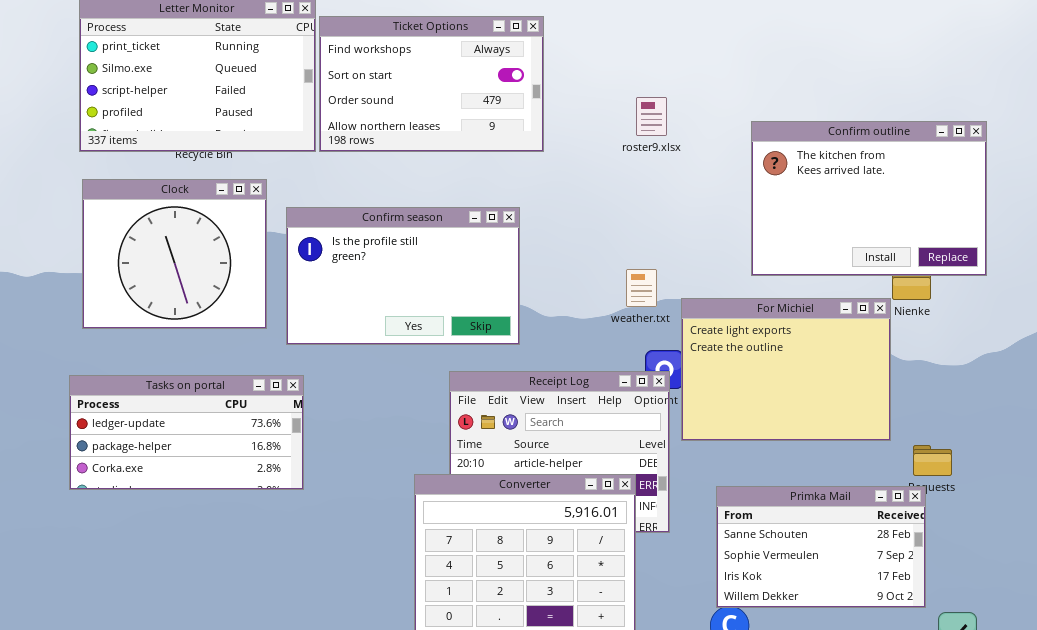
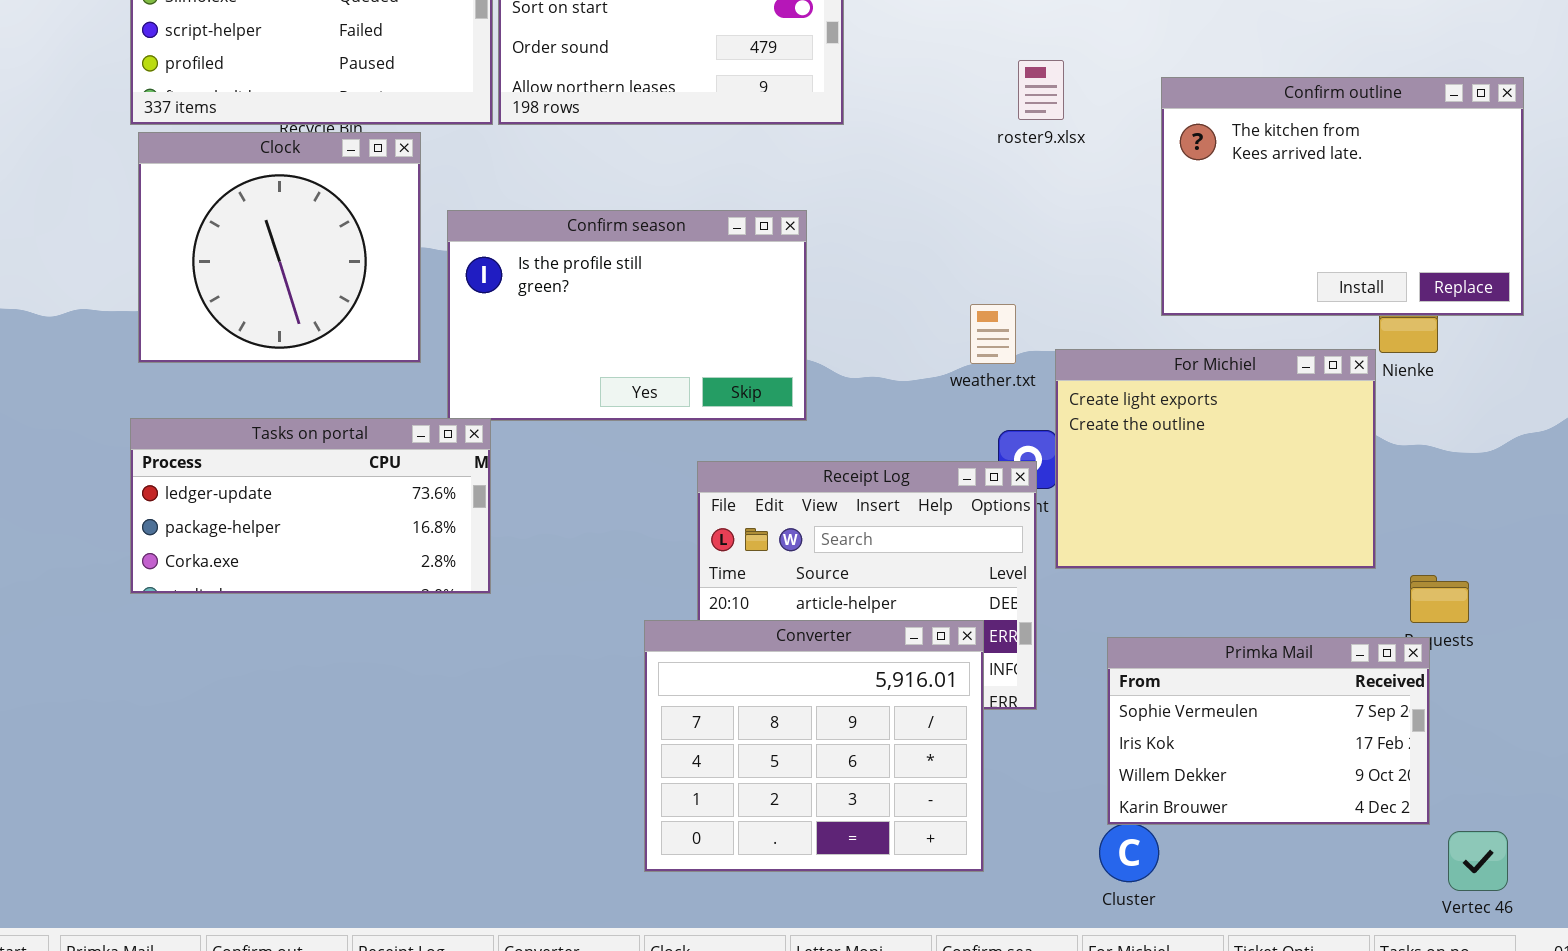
roster9.xlsx: [636,97,667,136] -> [1018,60,1064,120], moved
Clock: [82,179,267,329] -> [138,132,421,363], moved
Tasks on portal: [69,375,304,490] -> [130,418,491,594], moved
Primka Mail: [716,486,926,608] -> [1107,637,1430,825], scrolled down 1 row

